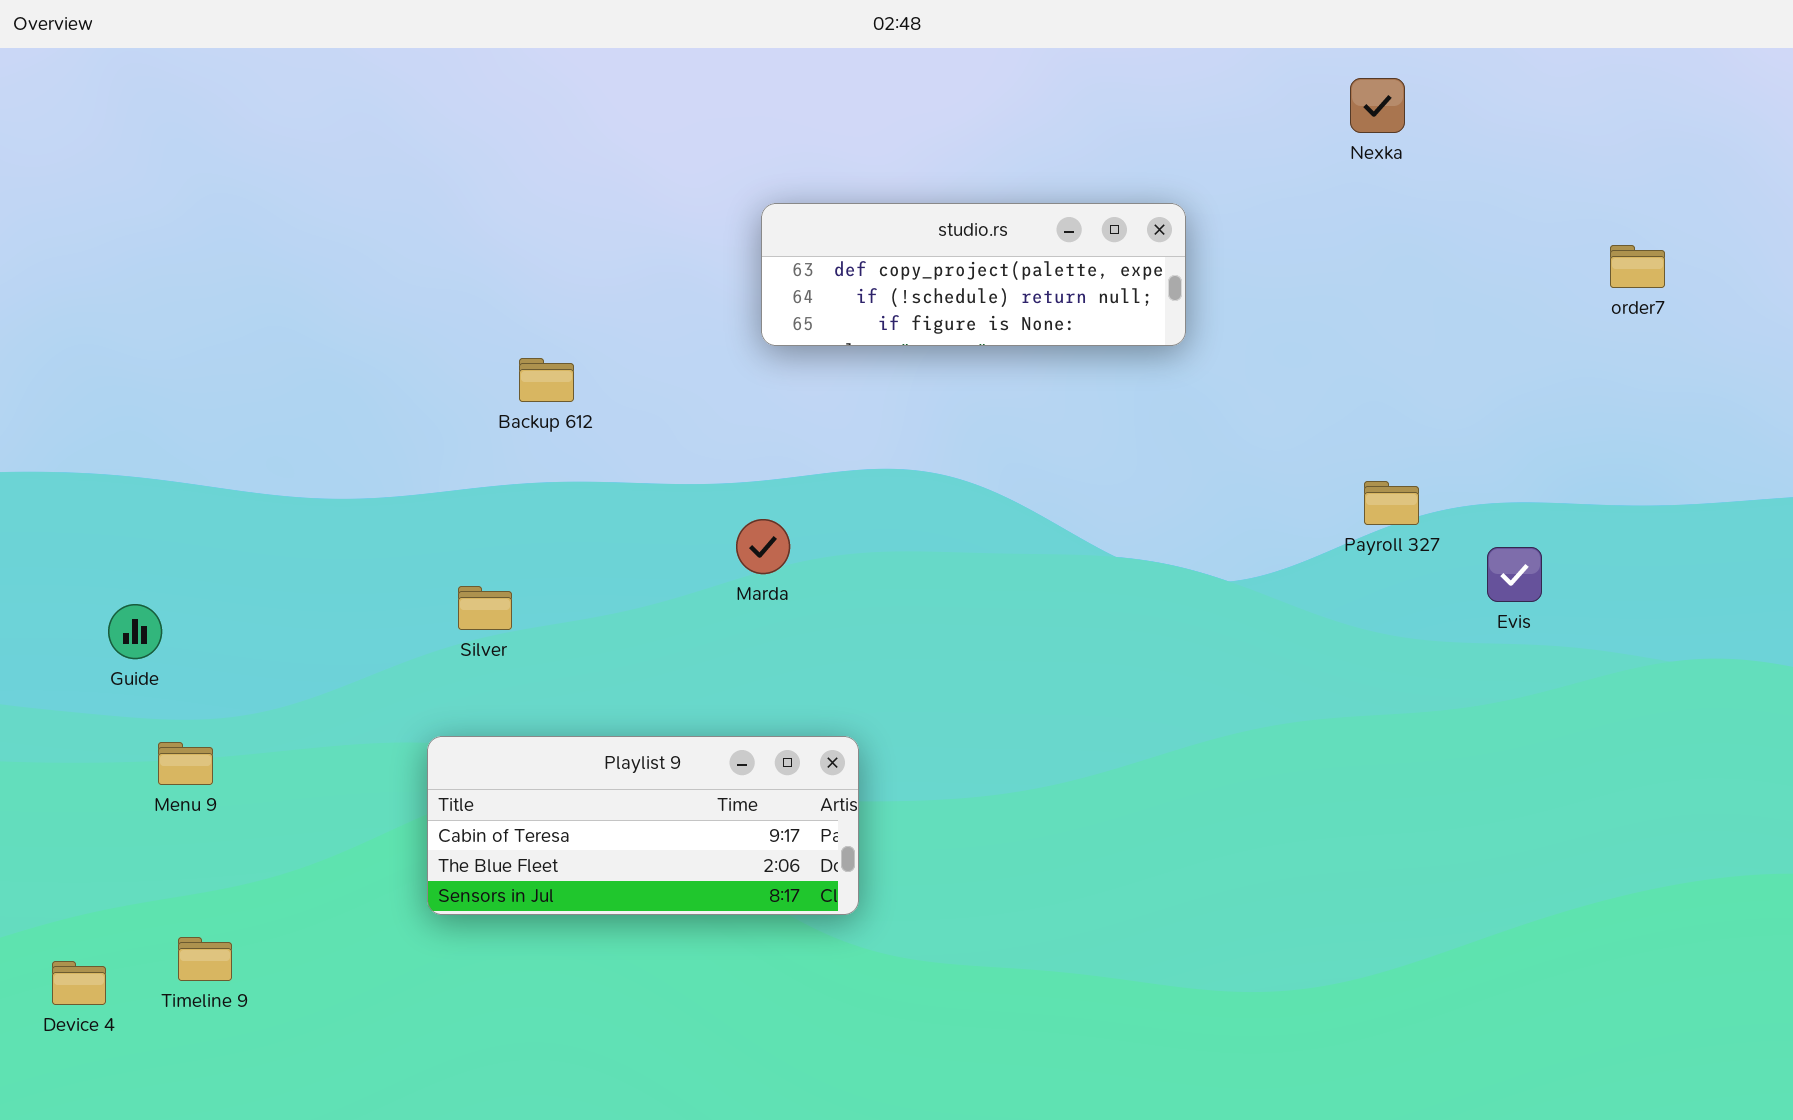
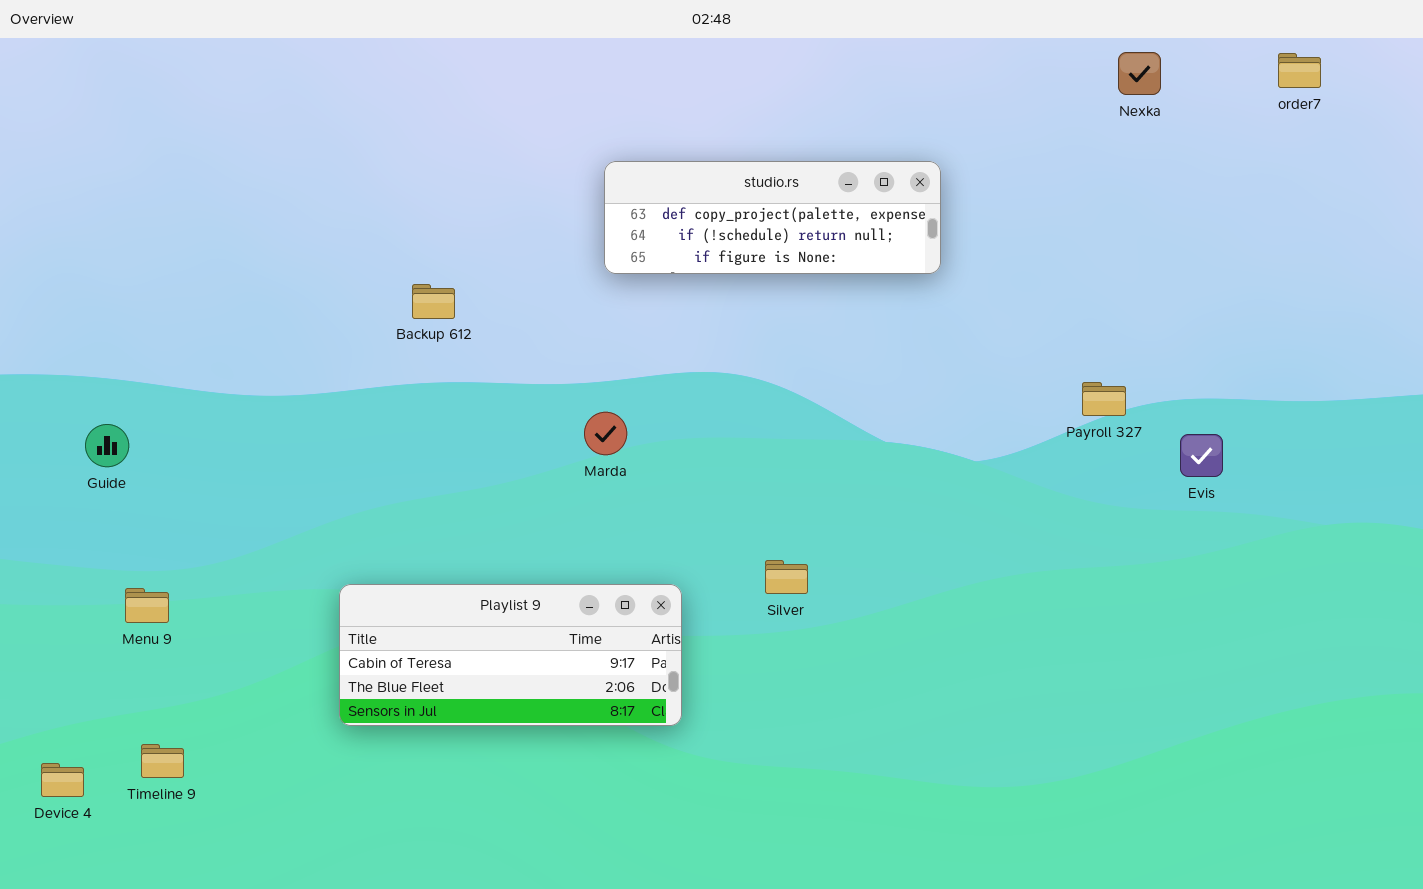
Nexka: [1350,78,1405,133] -> [1118,52,1161,95], moved
order7: [1610,245,1665,288] -> [1278,53,1321,88], moved
Silver: [458,586,512,630] -> [765,560,808,594], moved
Guide: [108,604,162,659] -> [85,424,129,467], moved

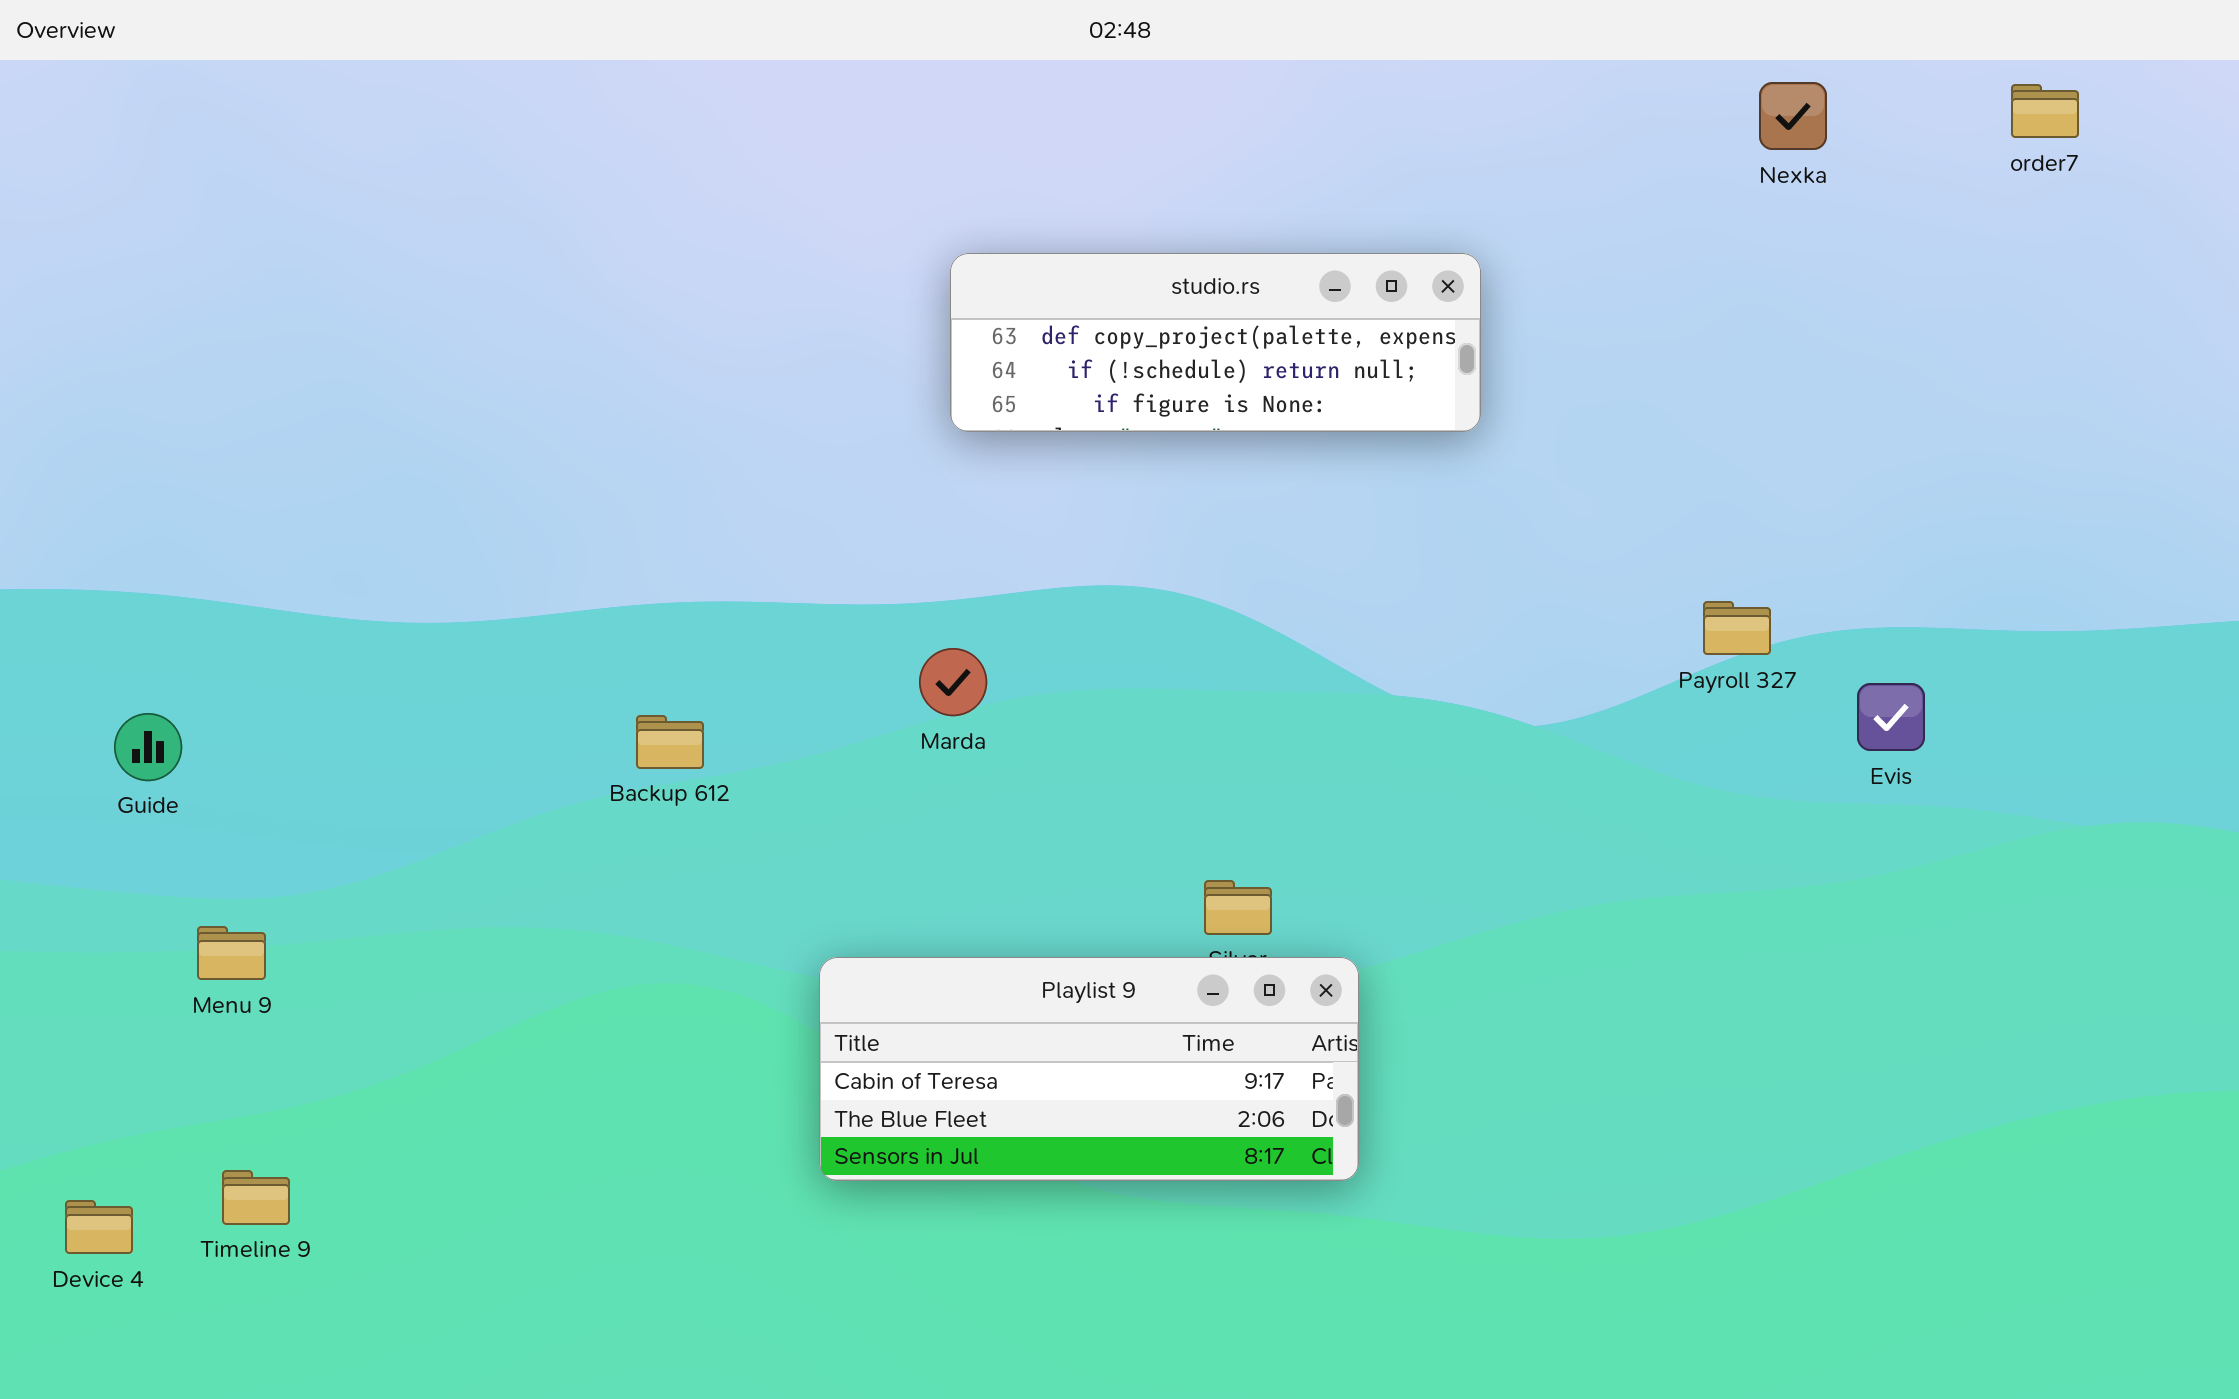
Backup 612: [412,284,455,319] -> [636,715,704,769], moved
Guide: [85,424,129,467] -> [114,713,182,781], moved
Playlist 9: [339,584,682,726] -> [819,957,1359,1181], moved

